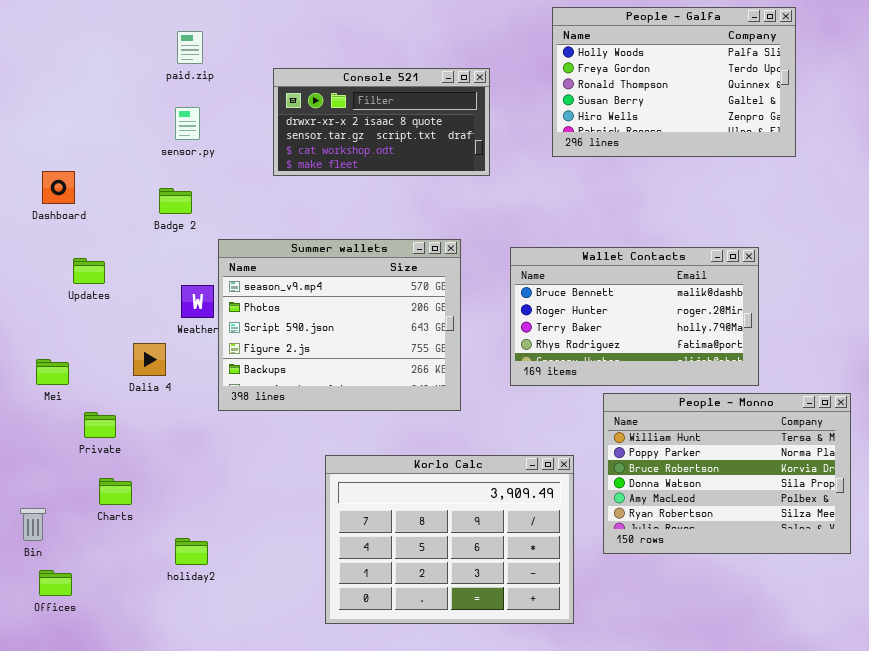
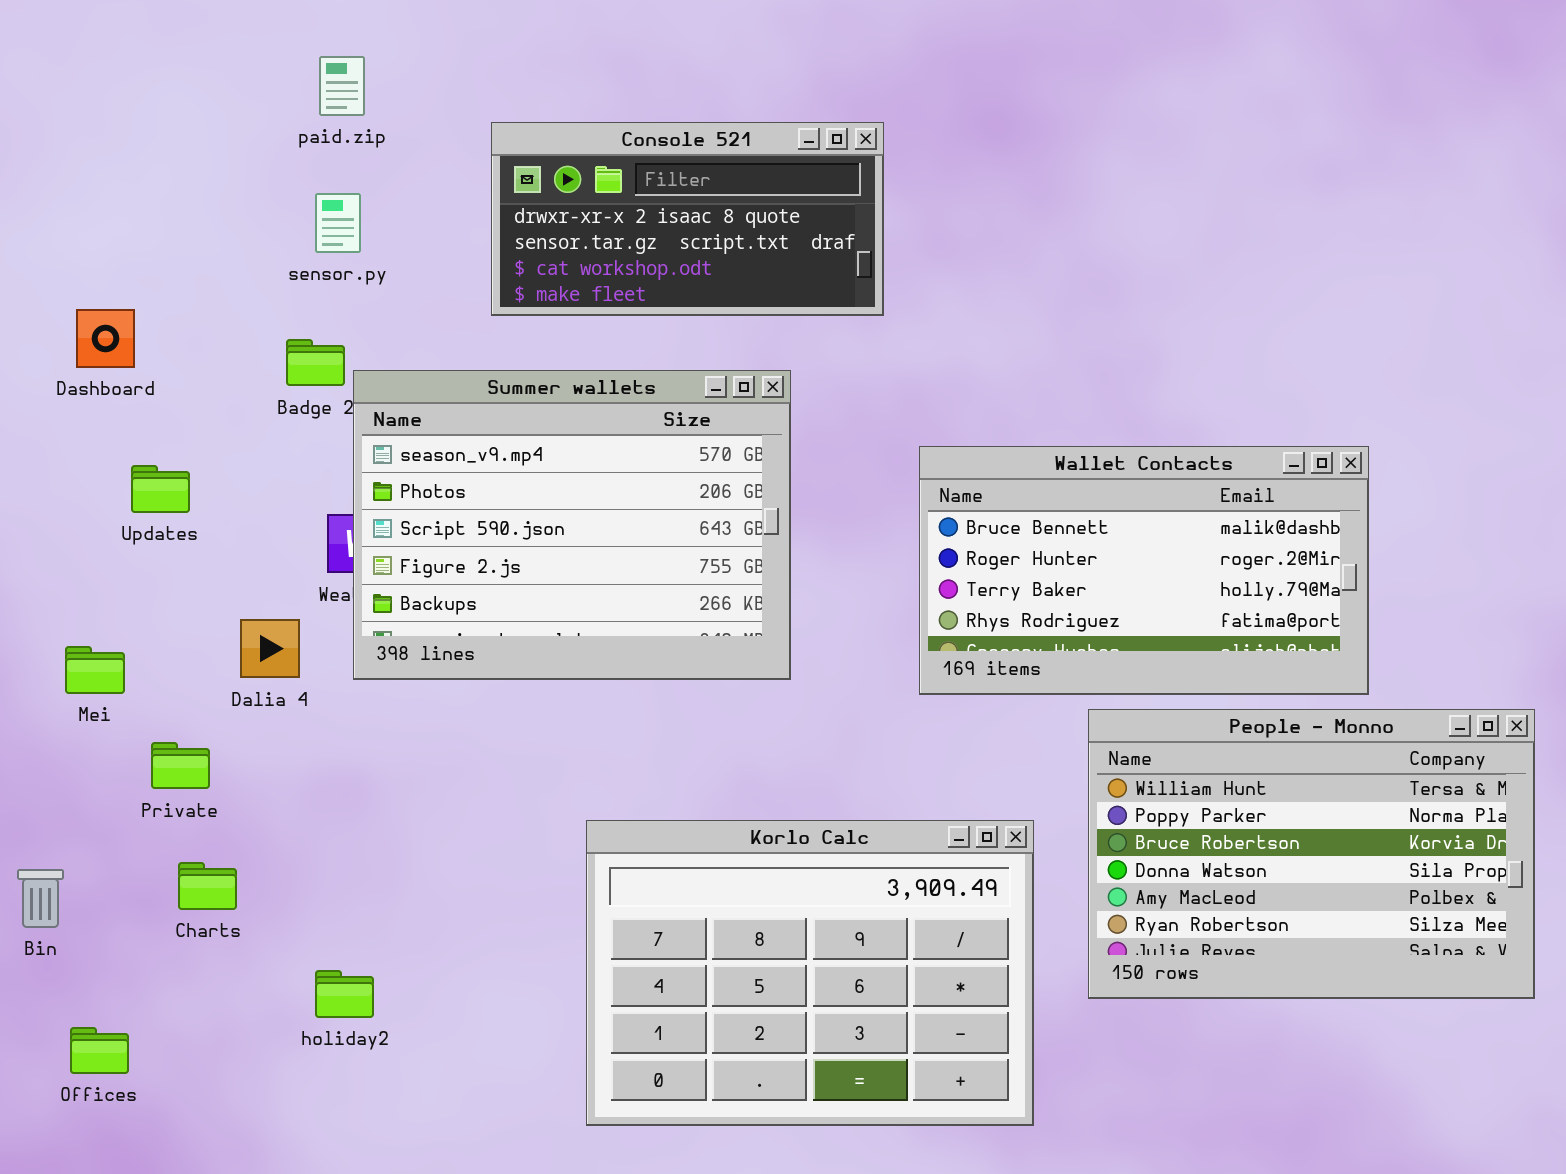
People - Galfa: [552,7,796,157] -> none, closed
Summer wallets: [218,239,461,411] -> [353,370,791,680], moved
Bin: [20,508,46,541] -> [17,869,64,928], moved

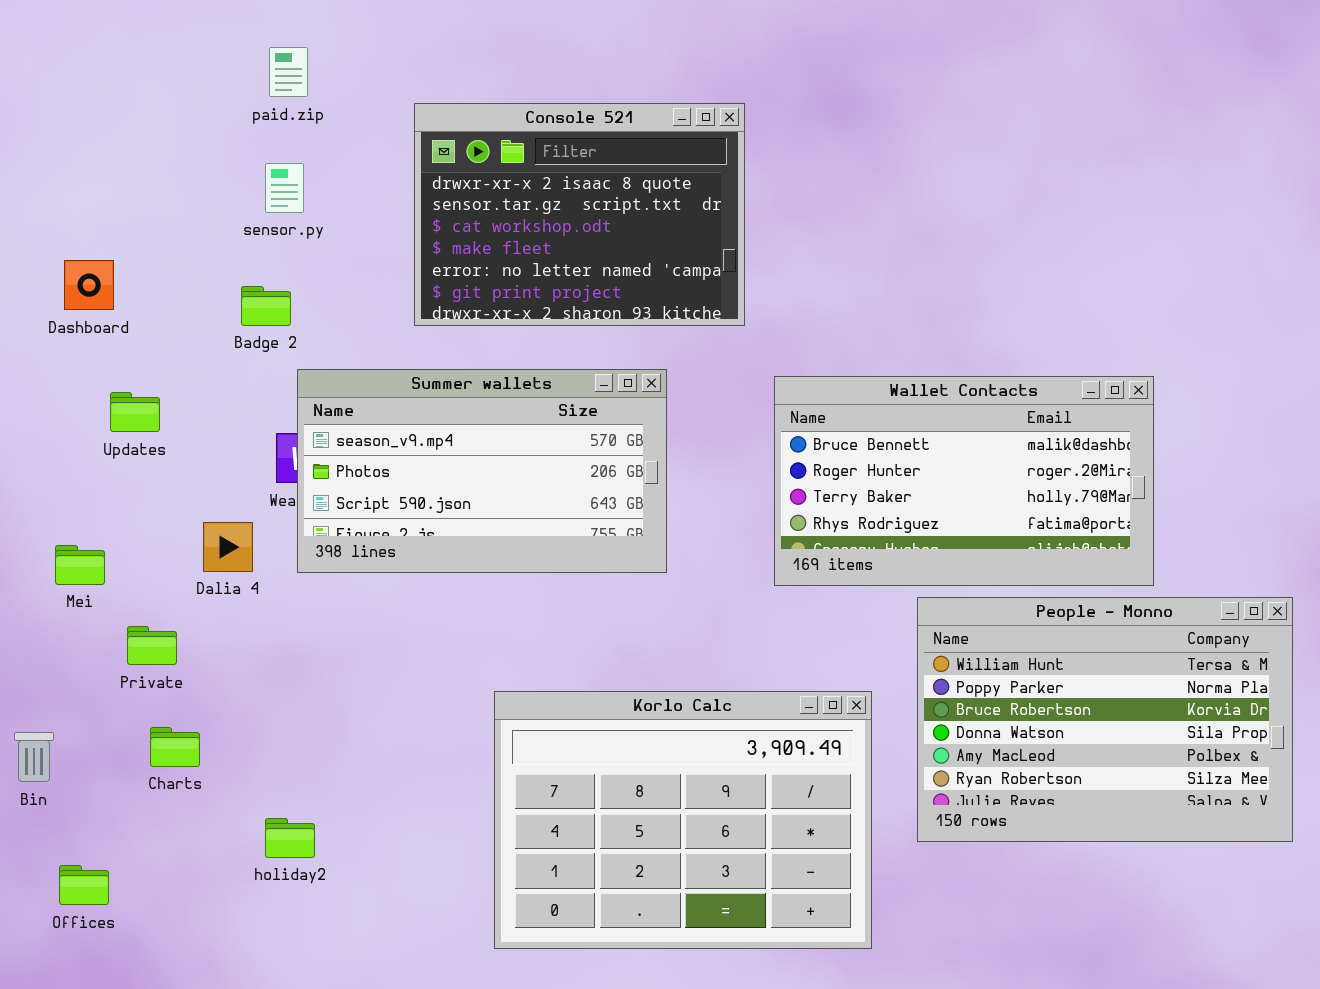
Console 521: [491,122,884,316] -> [414,103,745,326], resized
Summer wallets: [353,370,791,680] -> [297,369,667,573], resized

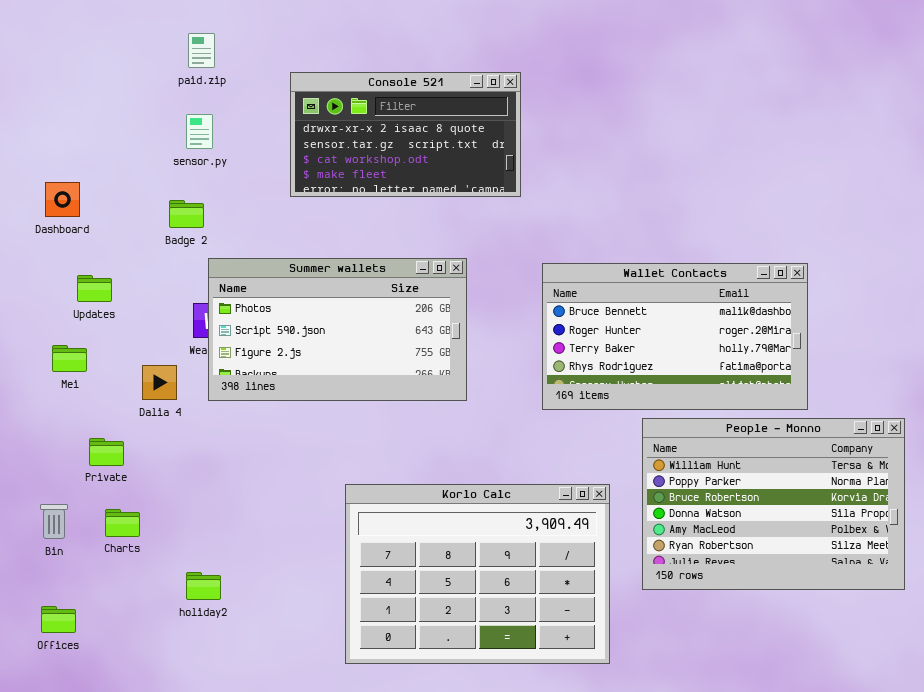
Console 521: [414,103,745,326] -> [290,72,521,197], resized
Summer wallets: [297,369,667,573] -> [208,258,467,401], scrolled down 1 row
Mei: [55,545,105,585] -> [52,345,87,372], moved
Bin: [14,732,54,782] -> [40,504,68,539], moved

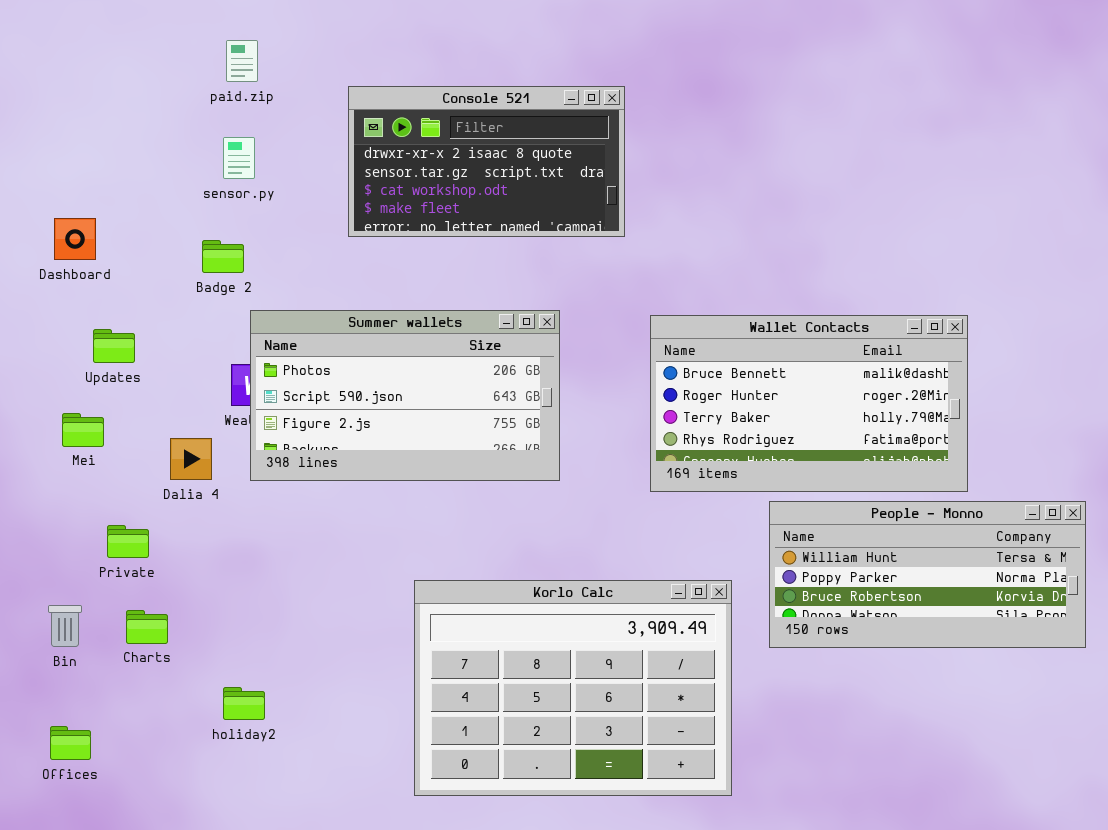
People - Monno: [642,418,905,590] -> [769,501,1086,648], resized

